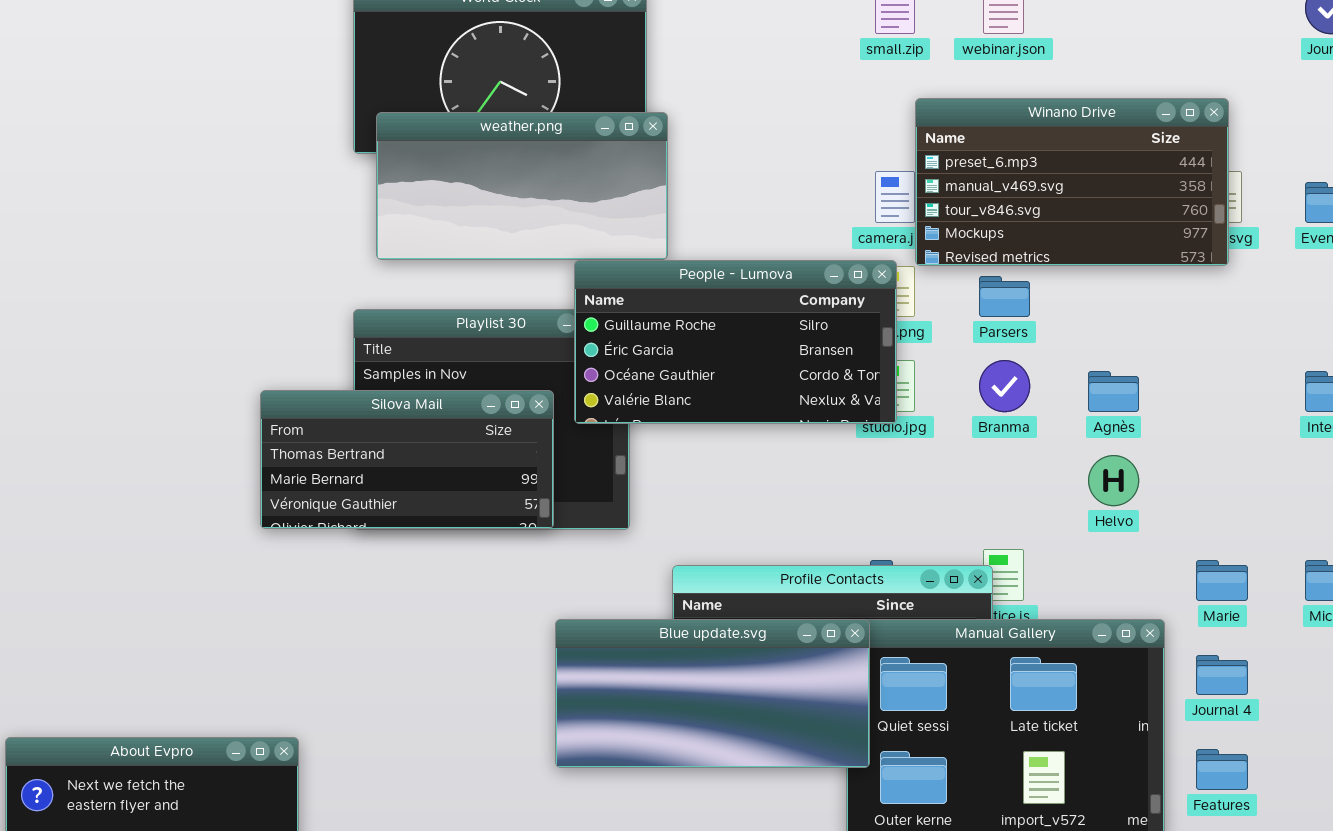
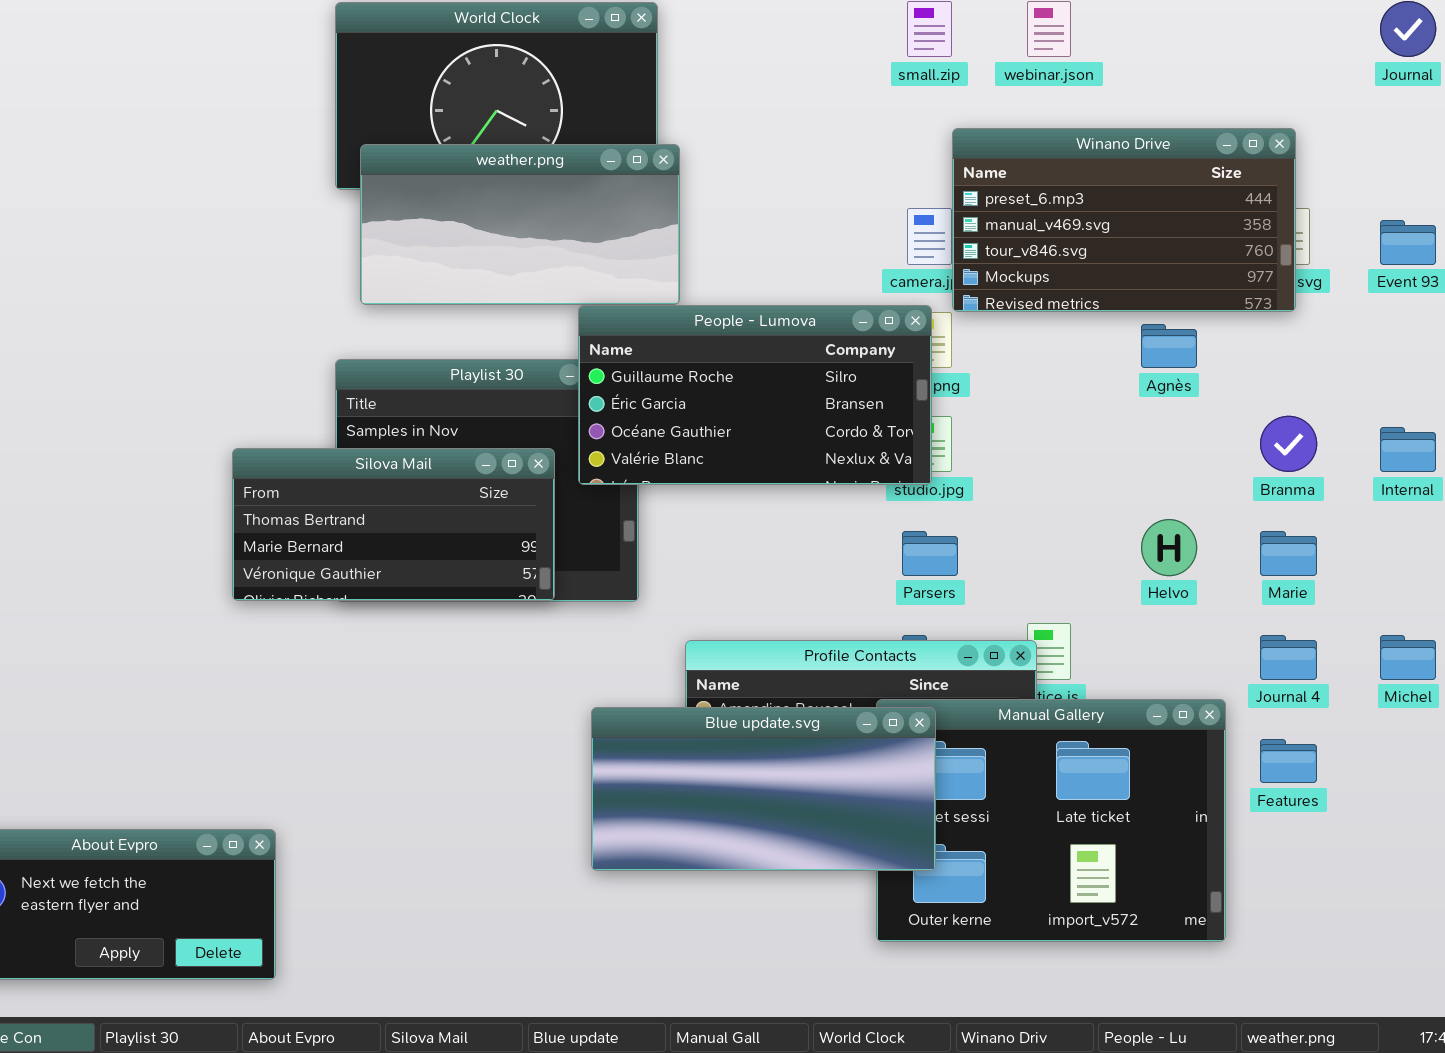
Parsers: [979,276,1030,317] -> [902,531,958,576], moved
Branma: [979,360,1030,412] -> [1260,416,1317,472], moved
Agnès: [1088,371,1139,412] -> [1141,324,1197,368], moved
Marie: [1196,560,1248,601] -> [1260,531,1317,576], moved
Blue update.svg: [555,619,870,768] -> [591,707,936,871], moved
Journal 4: [1196,655,1248,695] -> [1260,635,1317,680], moved
Features: [1196,749,1248,790] -> [1260,739,1317,783], moved

